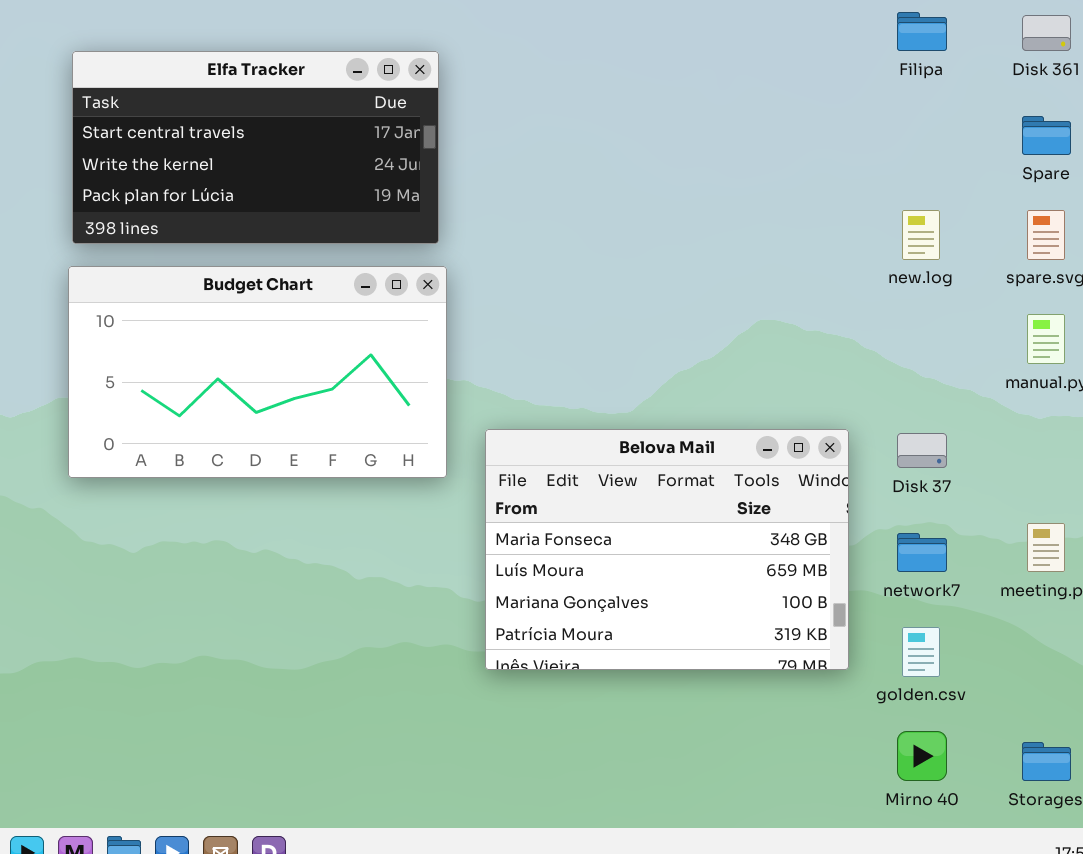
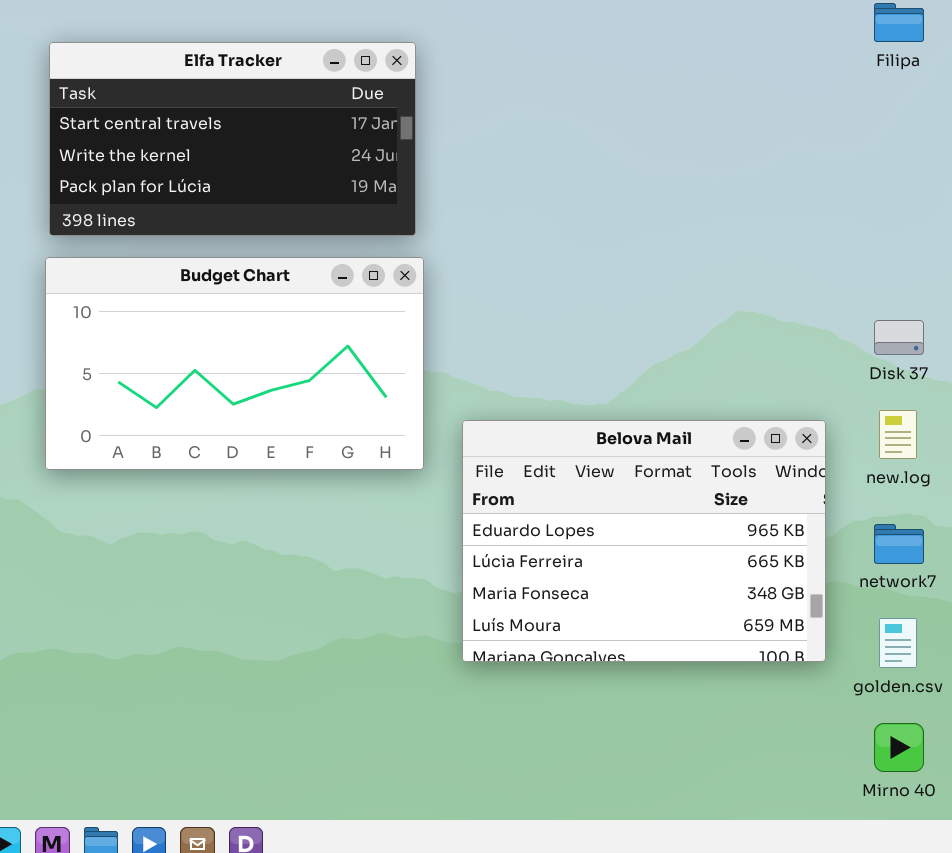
new.log: [902,210,940,260] -> [879,410,917,459], moved
Belova Mail: [485,429,849,670] -> [462,420,826,662], scrolled up 2 rows
Disk 37: [897,433,947,468] -> [874,320,924,355], moved

